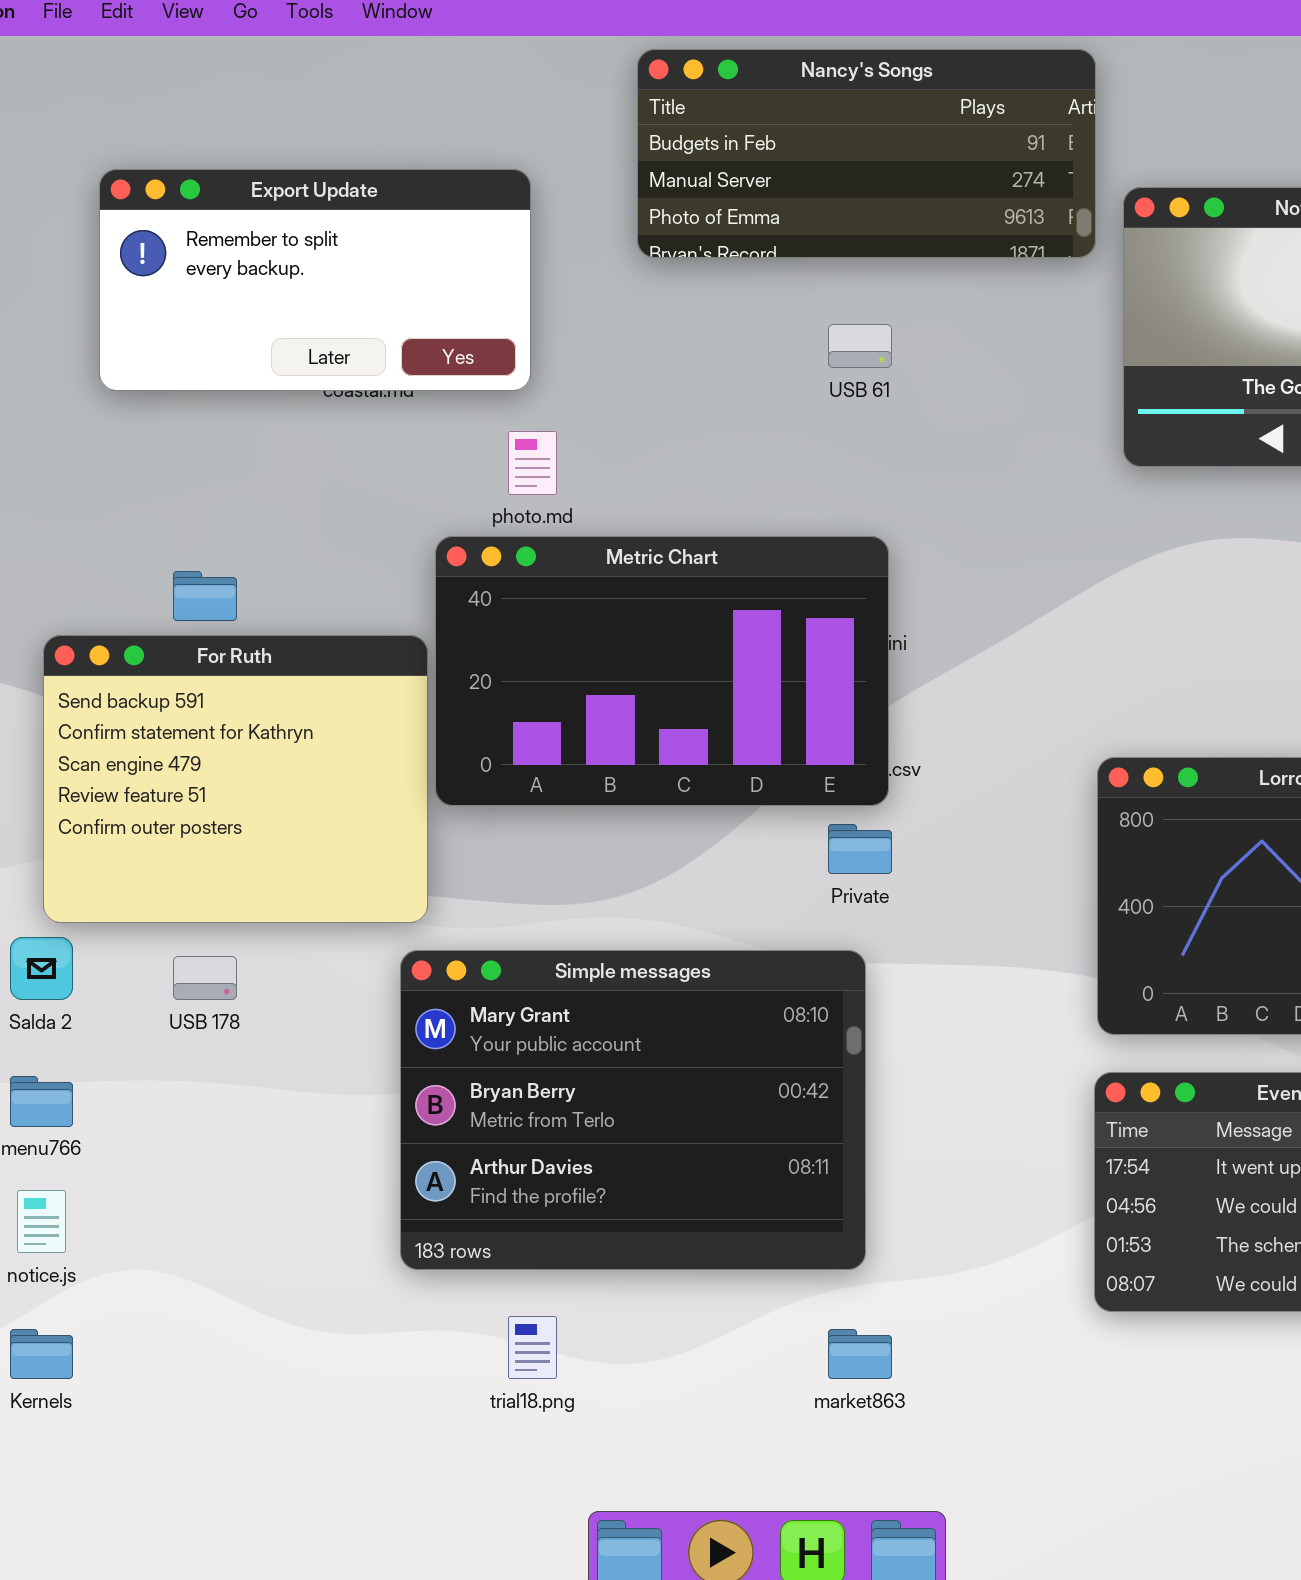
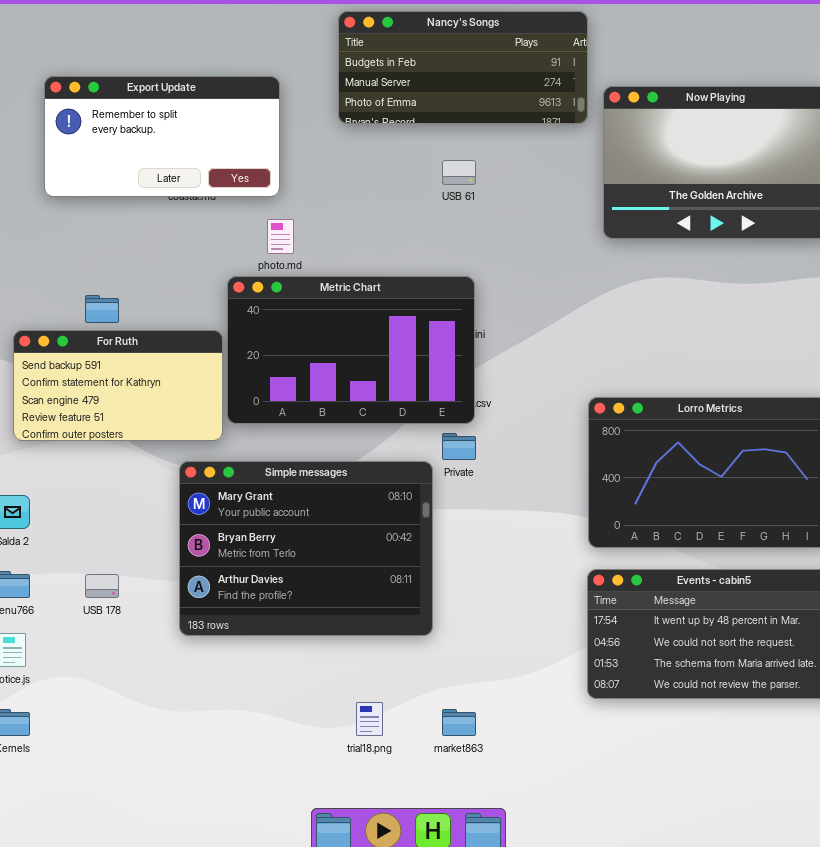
For Ruth: [43,635,428,923] -> [13,330,223,441], resized
Simple messages: [400,950,866,1270] -> [179,461,433,636], moved
USB 178: [173,956,237,1000] -> [85,574,119,598], moved
trial18.png: [508,1316,557,1379] -> [356,702,383,736], moved

